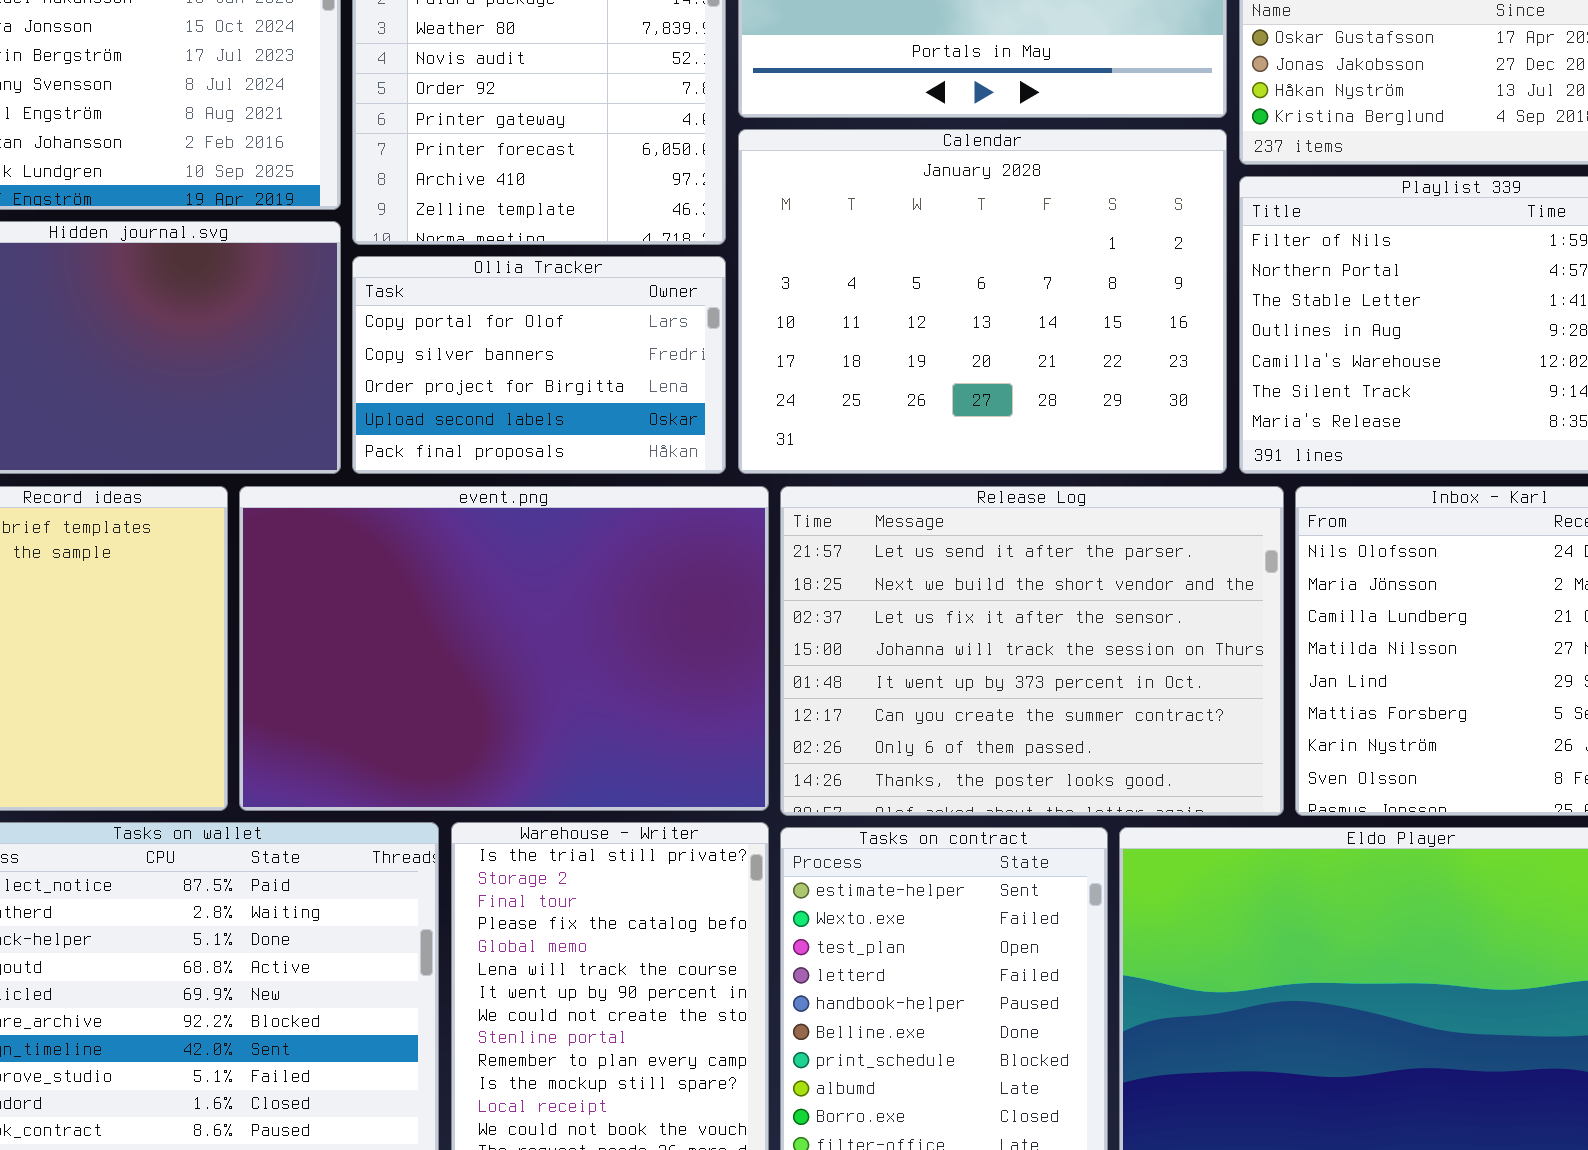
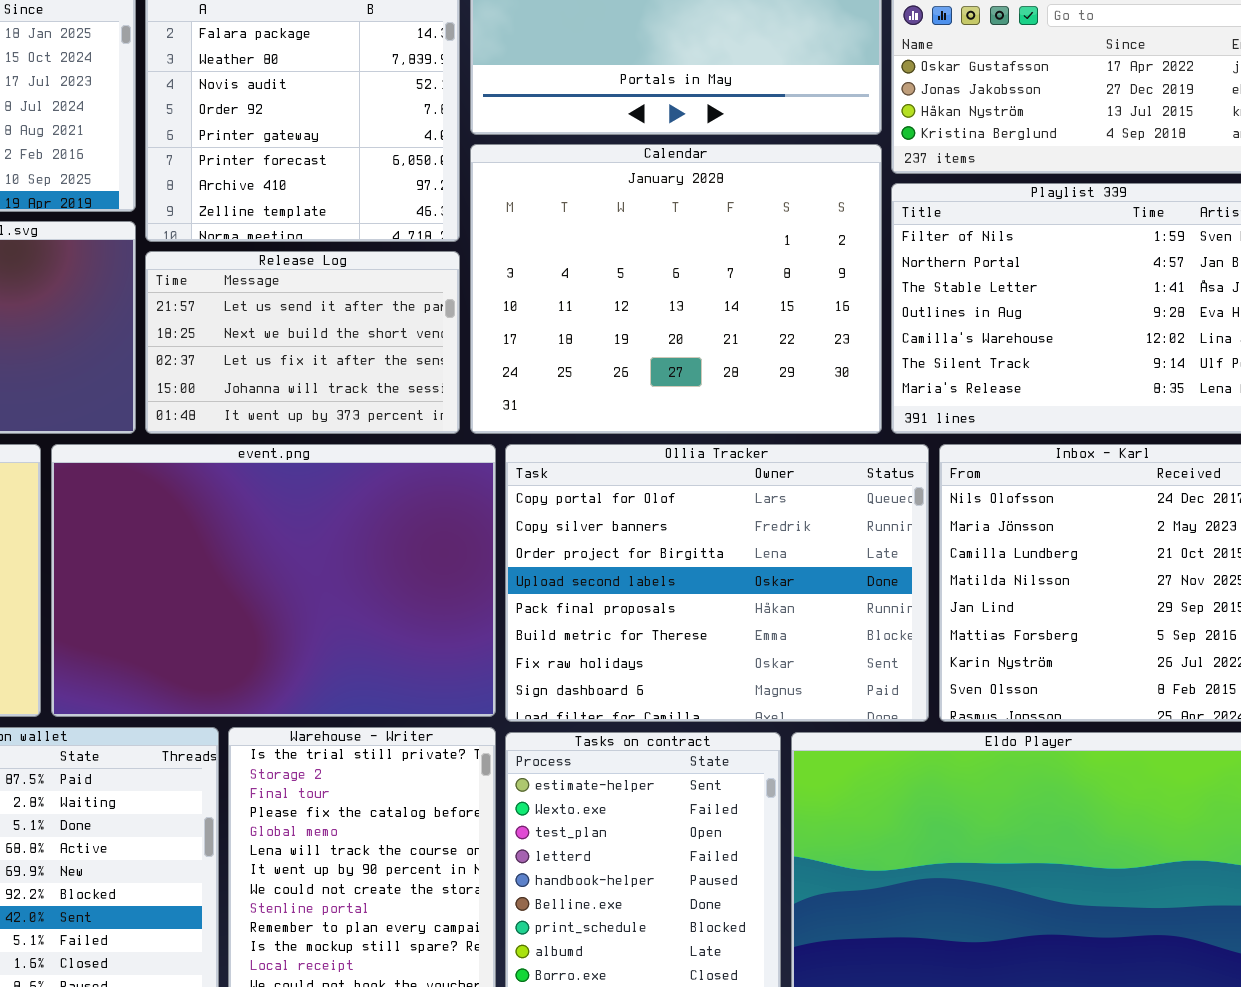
Ollia Tracker: [352,256,726,474] -> [505,444,929,722], moved, resized
Release Log: [780,486,1284,816] -> [145,251,460,434], moved, resized

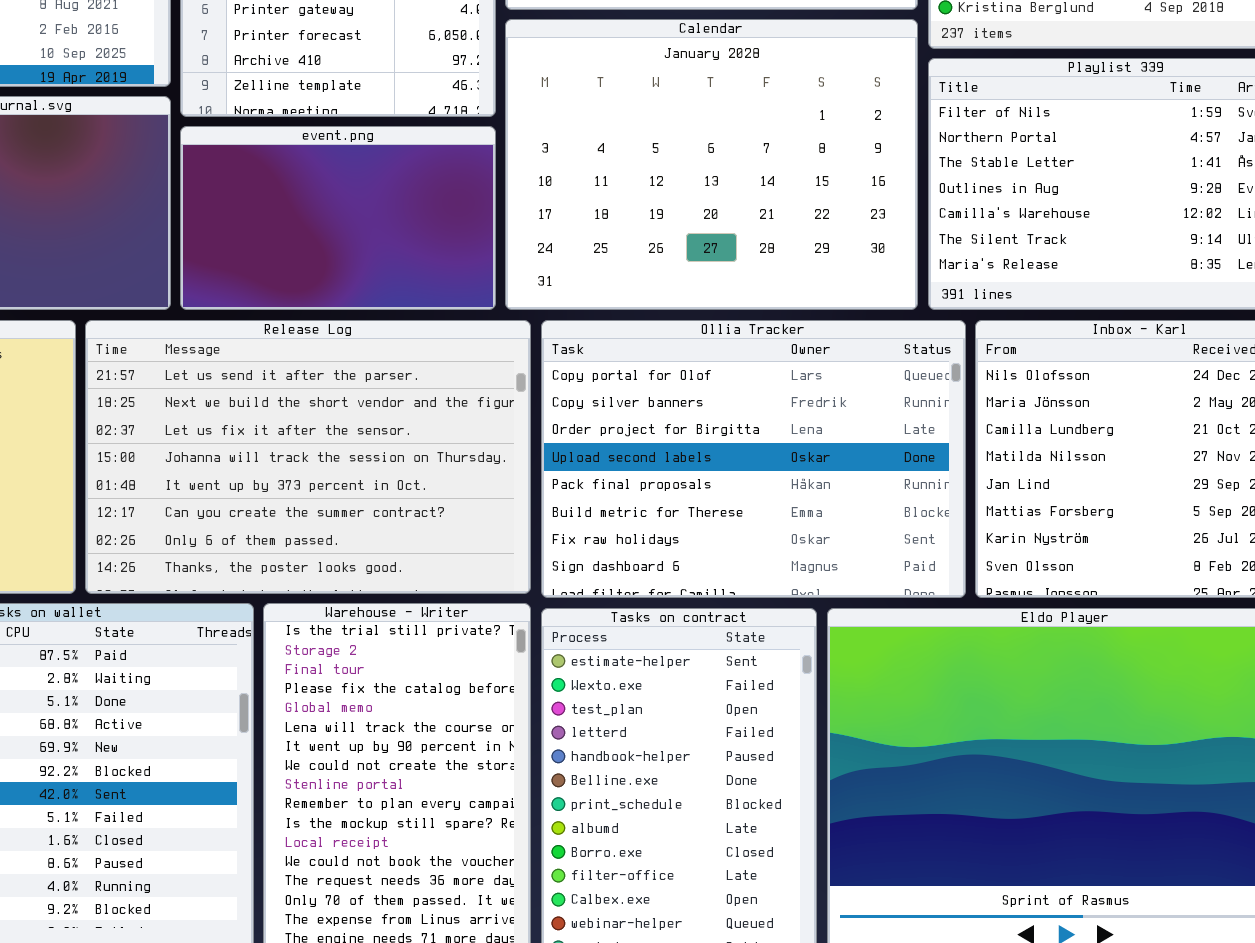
Release Log: [145,251,460,434] -> [85,320,531,594], moved, resized
event.png: [51,444,496,717] -> [180,126,496,310], moved, resized

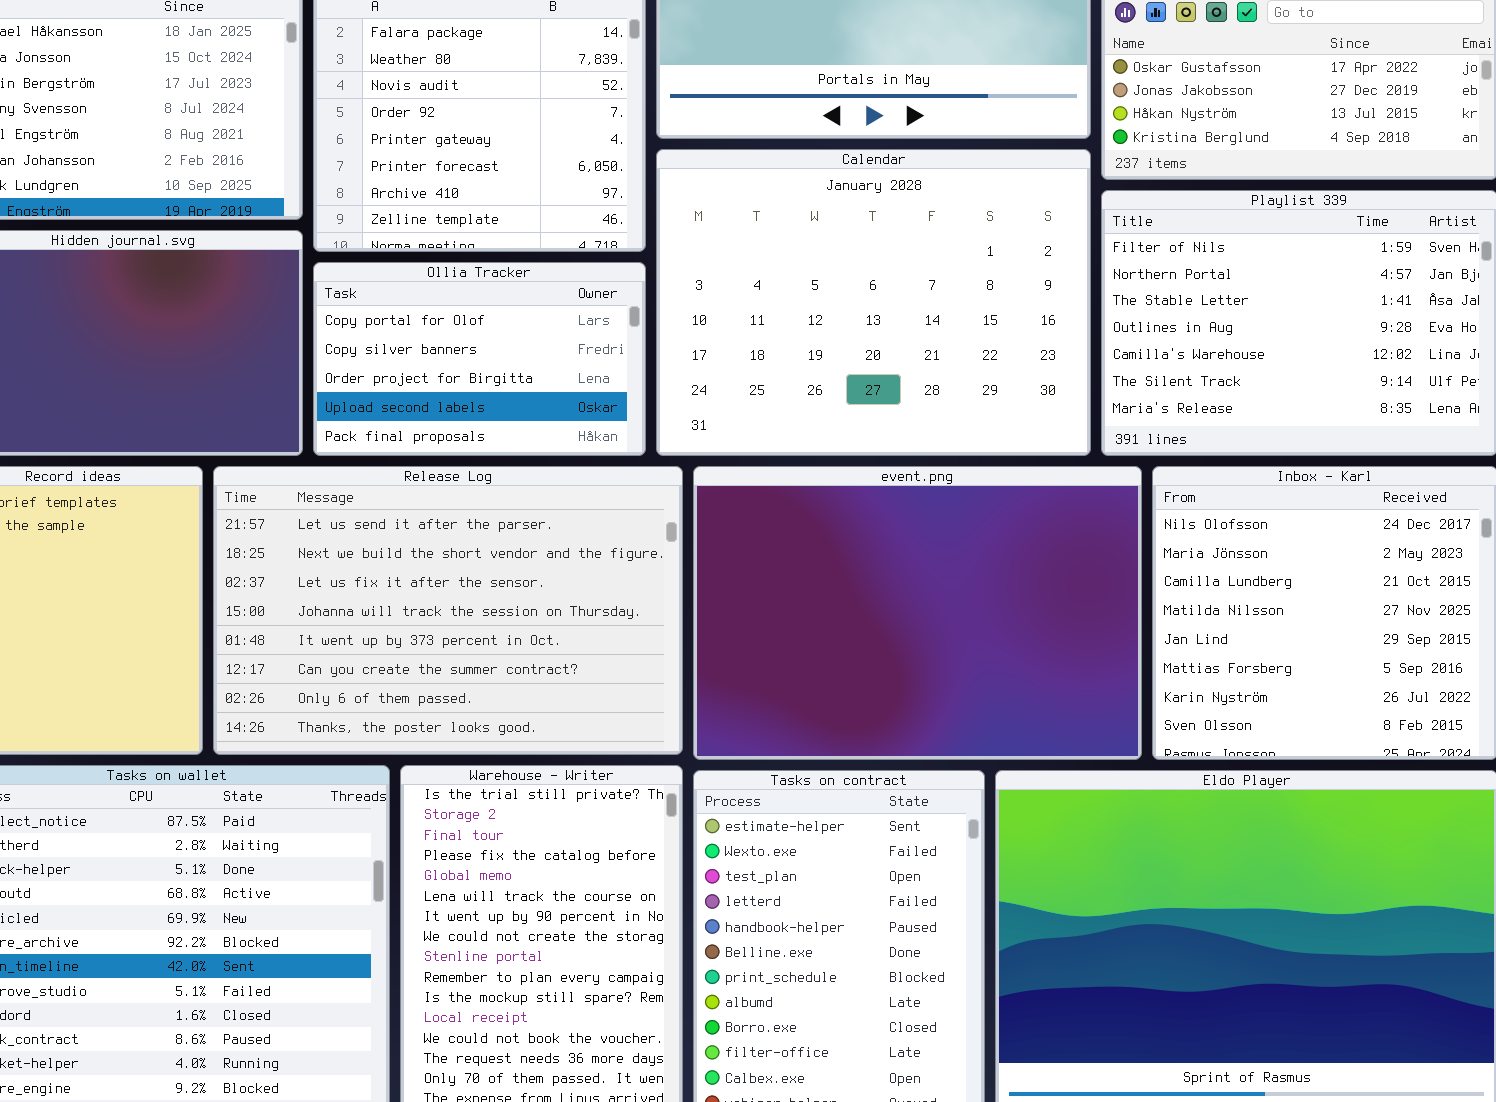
event.png: [180,126,496,310] -> [693,466,1142,760], moved, resized
Ollia Tracker: [541,320,966,598] -> [313,262,646,456], moved, resized

